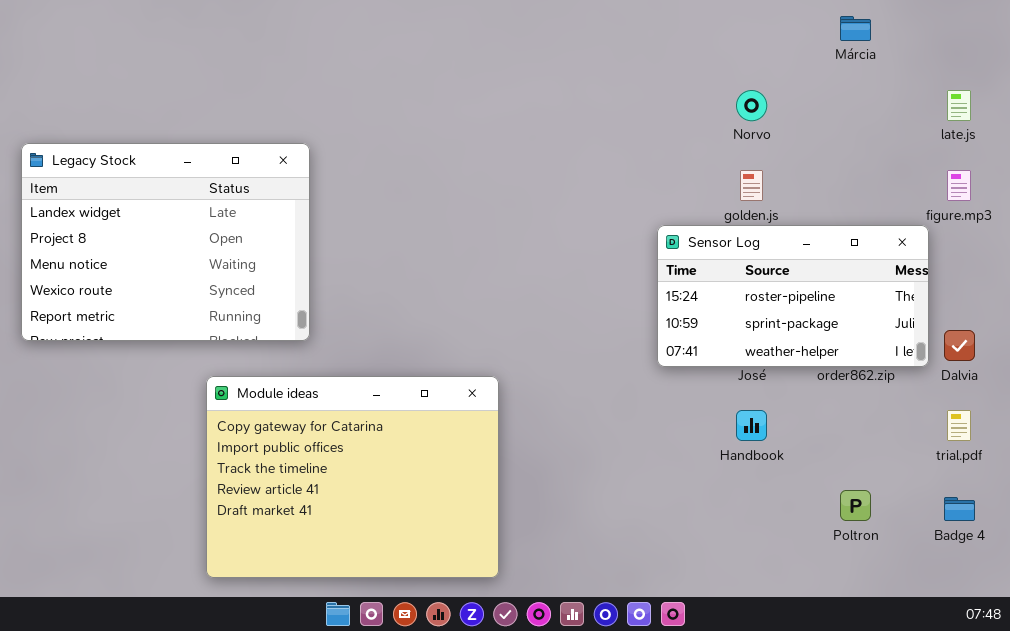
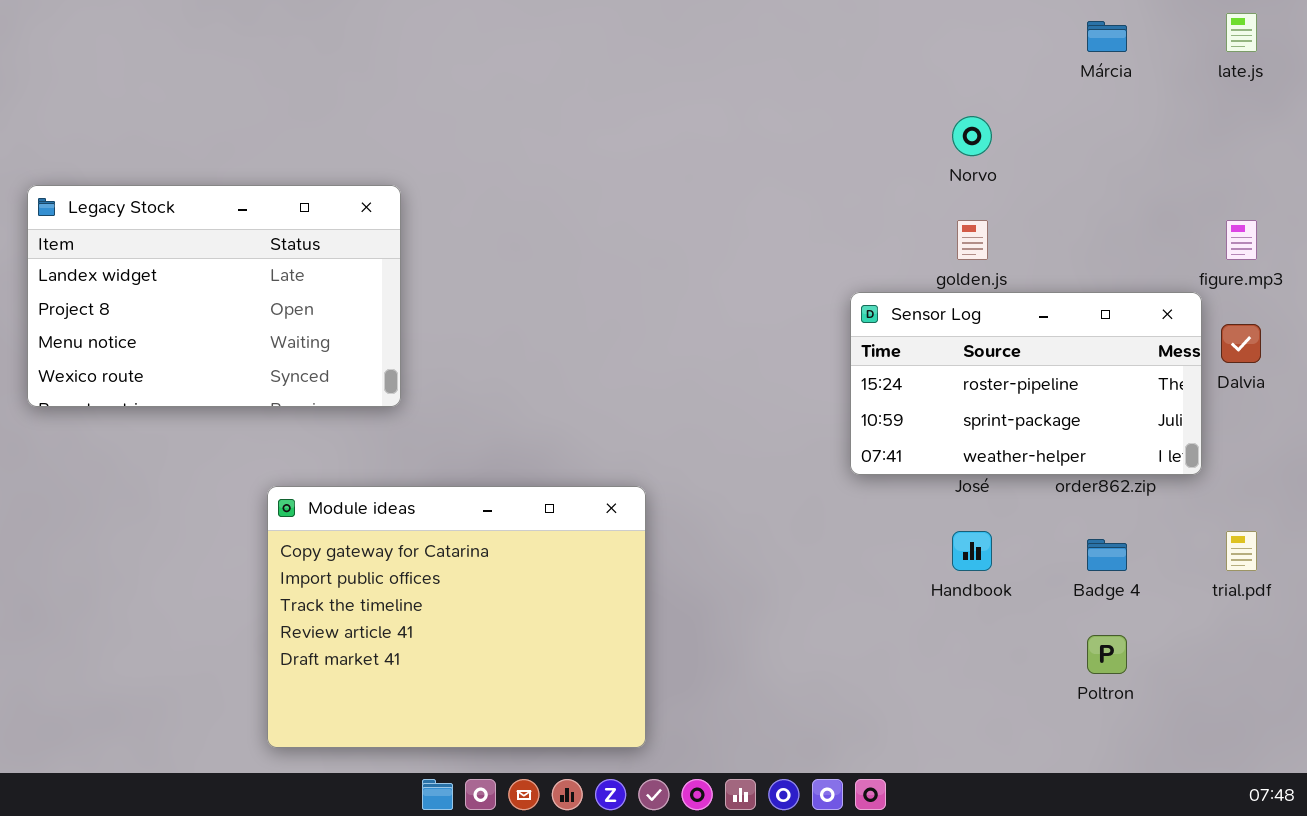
late.js: [947,90,971,121] -> [1226,13,1257,52], moved
Legacy Stock: [21,143,310,341] -> [27,185,401,407], resized
Dalvia: [944,330,975,361] -> [1221,324,1261,363], moved
Badge 4: [944,497,975,521] -> [1087,539,1127,571], moved

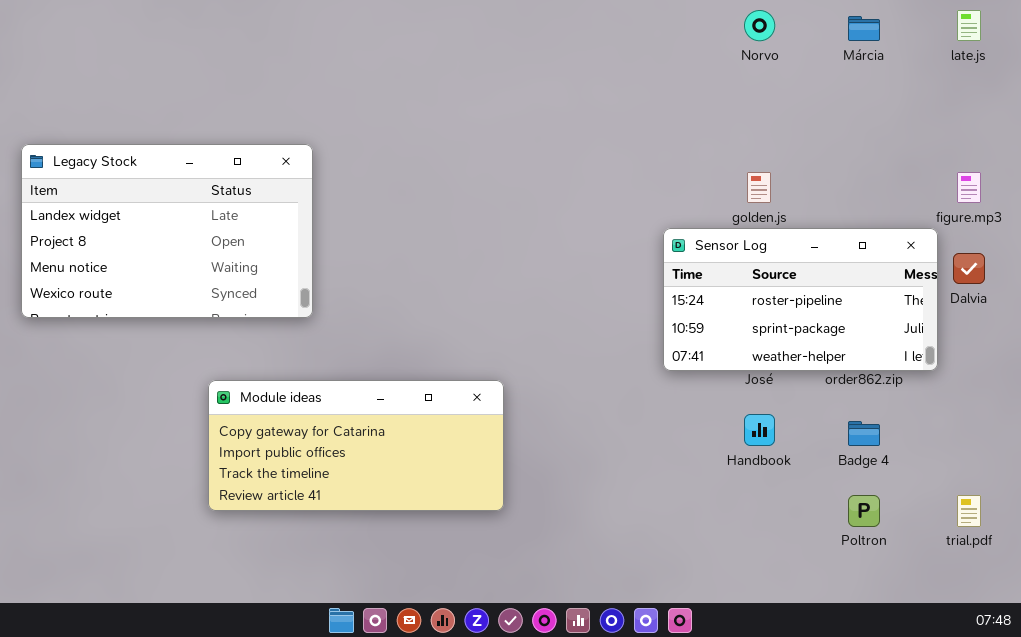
Norvo: [952,116,992,156] -> [744,10,775,41], moved
Module ideas: [267,486,646,748] -> [208,380,504,511], resized
trial.pdf: [1226,531,1257,571] -> [957,495,981,527], moved

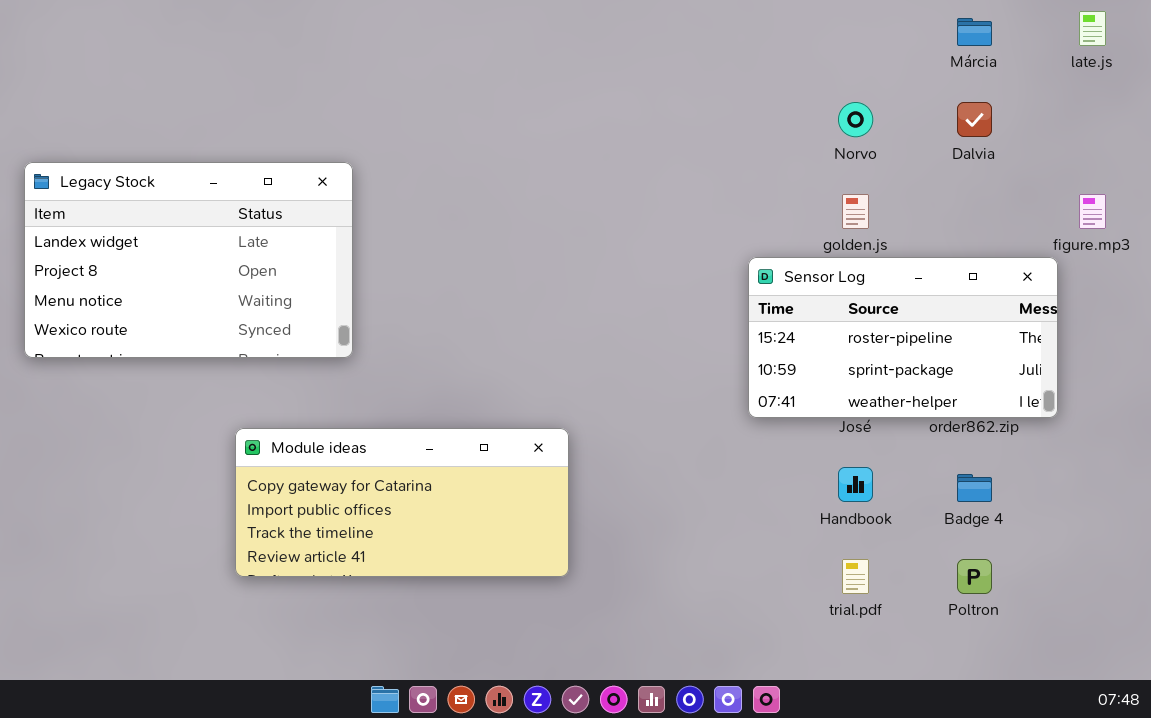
Norvo: [744,10,775,41] -> [838,102,873,137], moved
Dalvia: [953,253,985,284] -> [957,102,992,137], moved
trial.pdf: [957,495,981,527] -> [842,559,869,594], moved

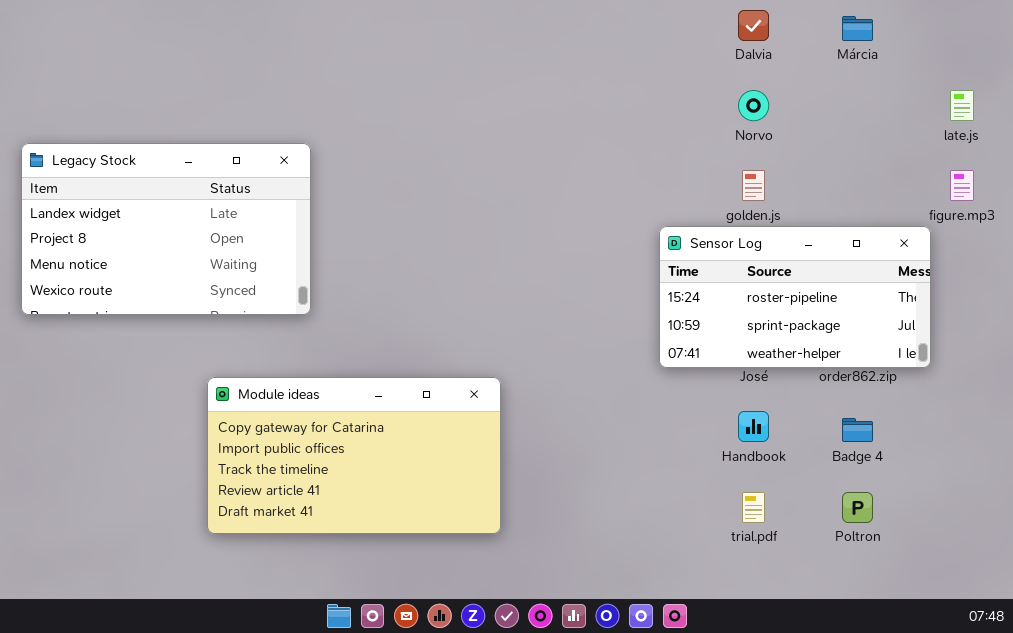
late.js: [1079,11,1106,46] -> [950,90,974,121], moved
Dalvia: [957,102,992,137] -> [738,10,769,41], moved
Module ideas: [235,428,569,577] -> [207,377,501,534], resized

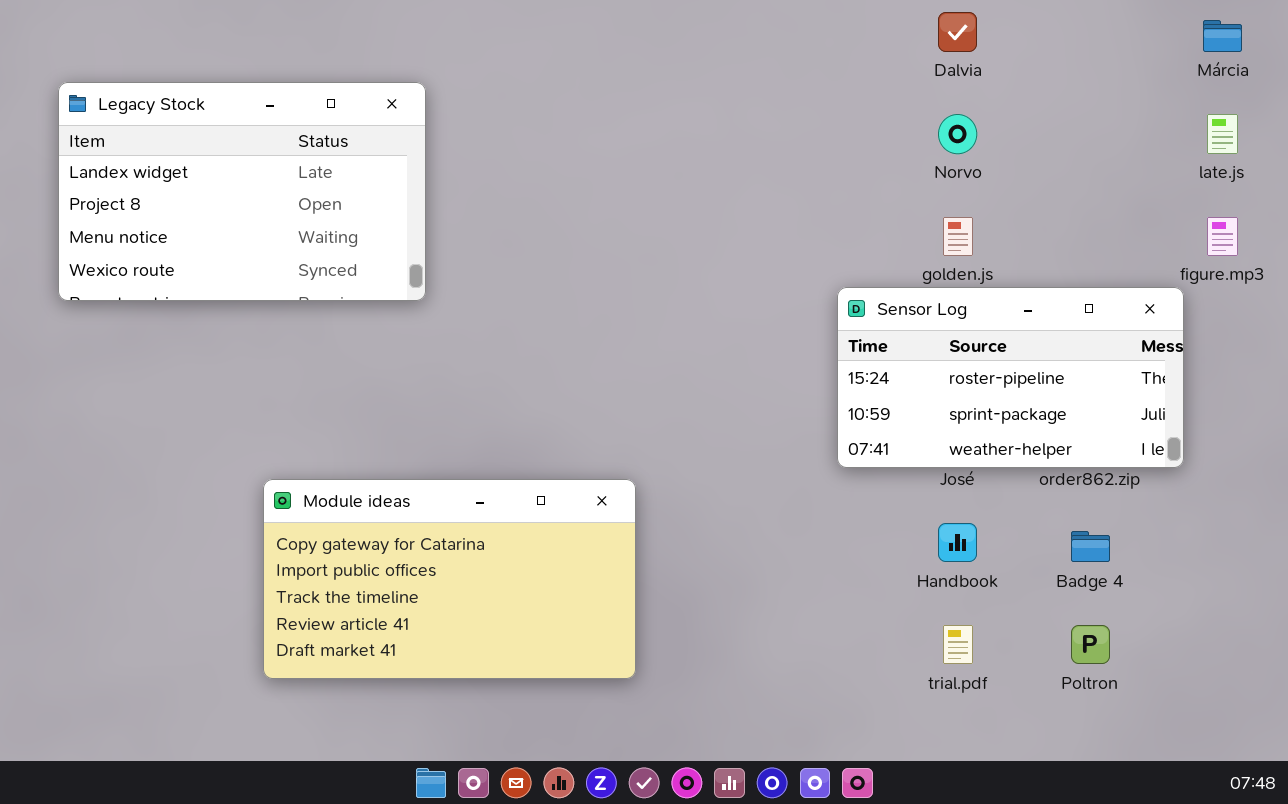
Márcia: [842,16,873,41] -> [1203,20,1242,52], moved
Legacy Stock: [21,143,311,315] -> [58,82,426,301], moved

